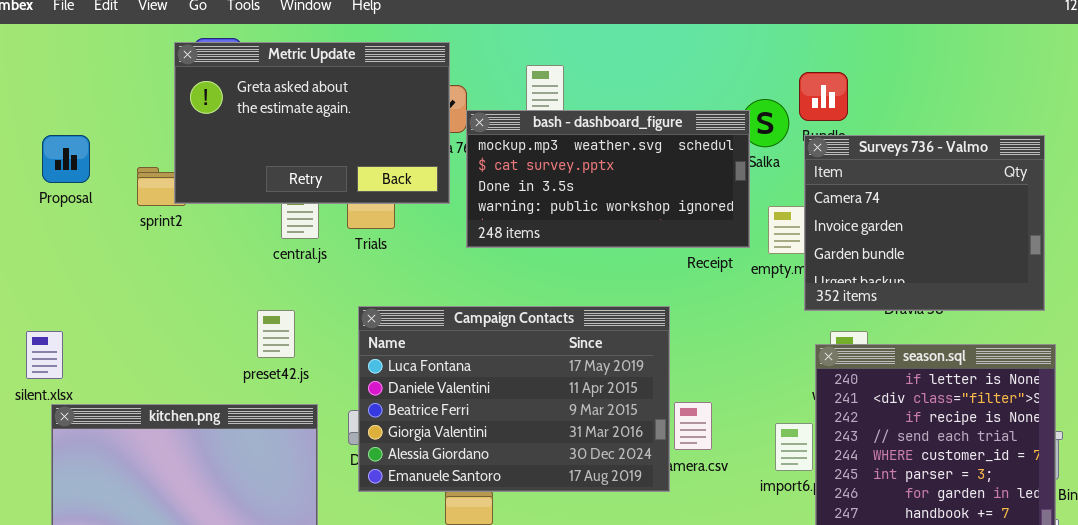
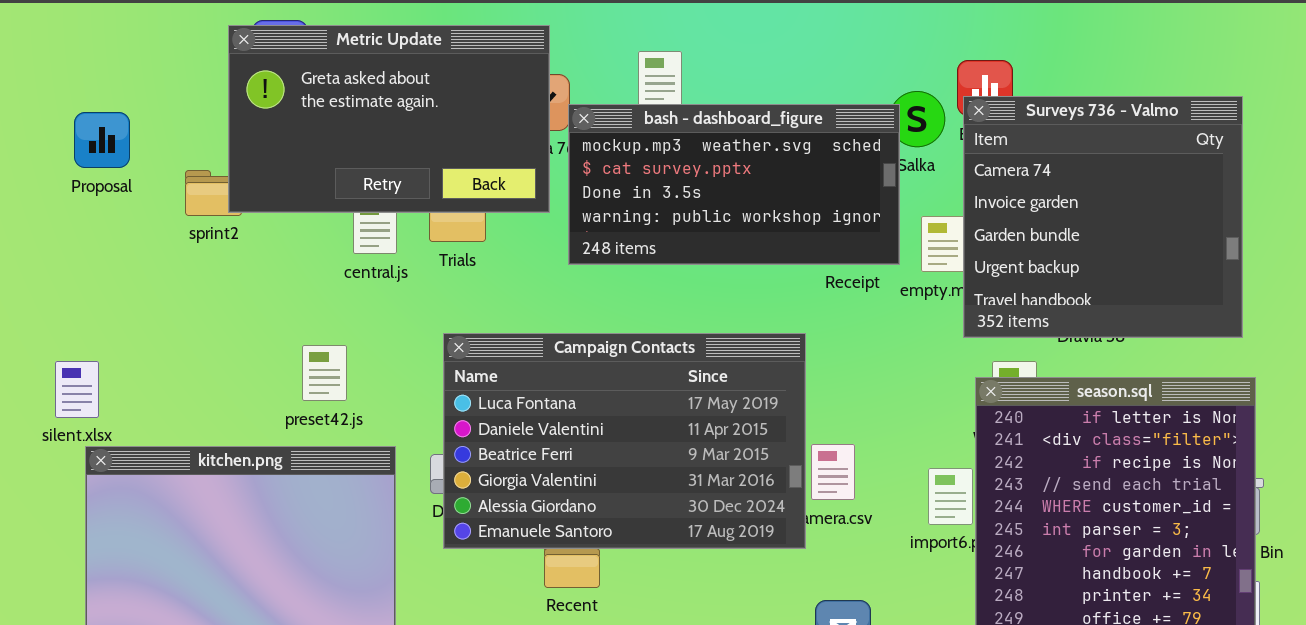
Proposal: [42,135,90,183] -> [74,112,130,168], moved
Surveys 736 - Valmo: [804,135,1045,311] -> [963,96,1243,338], resized
preset42.js: [257,310,295,358] -> [302,345,347,401], moved

